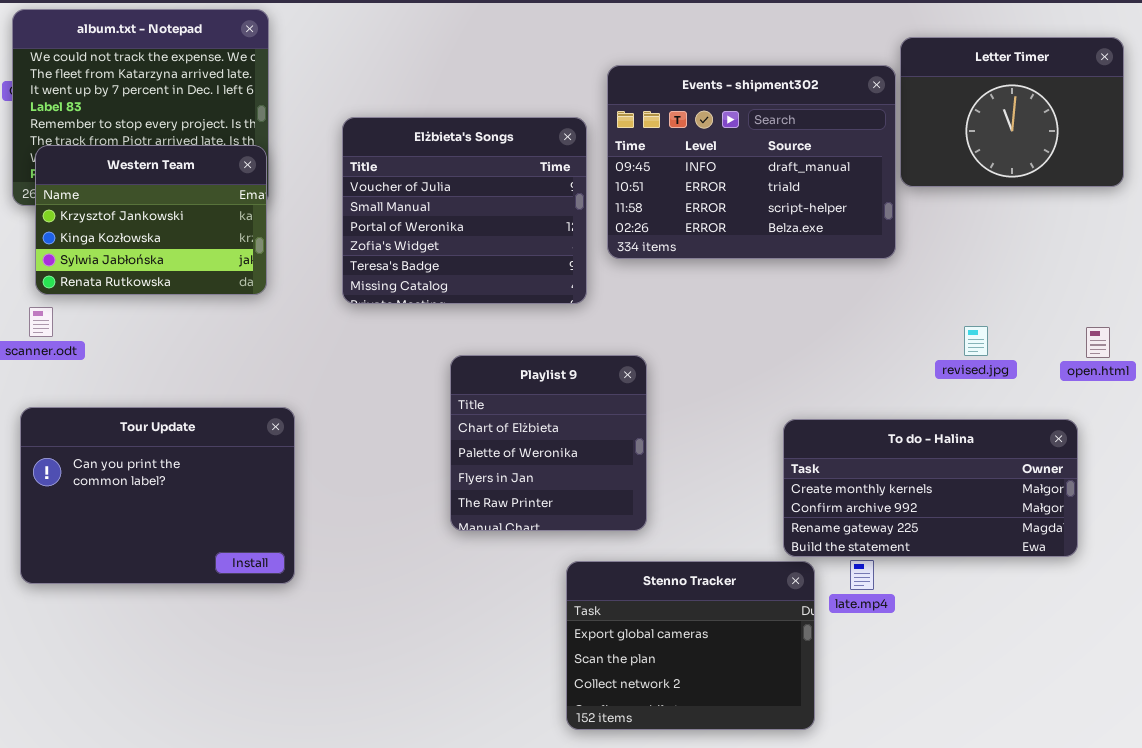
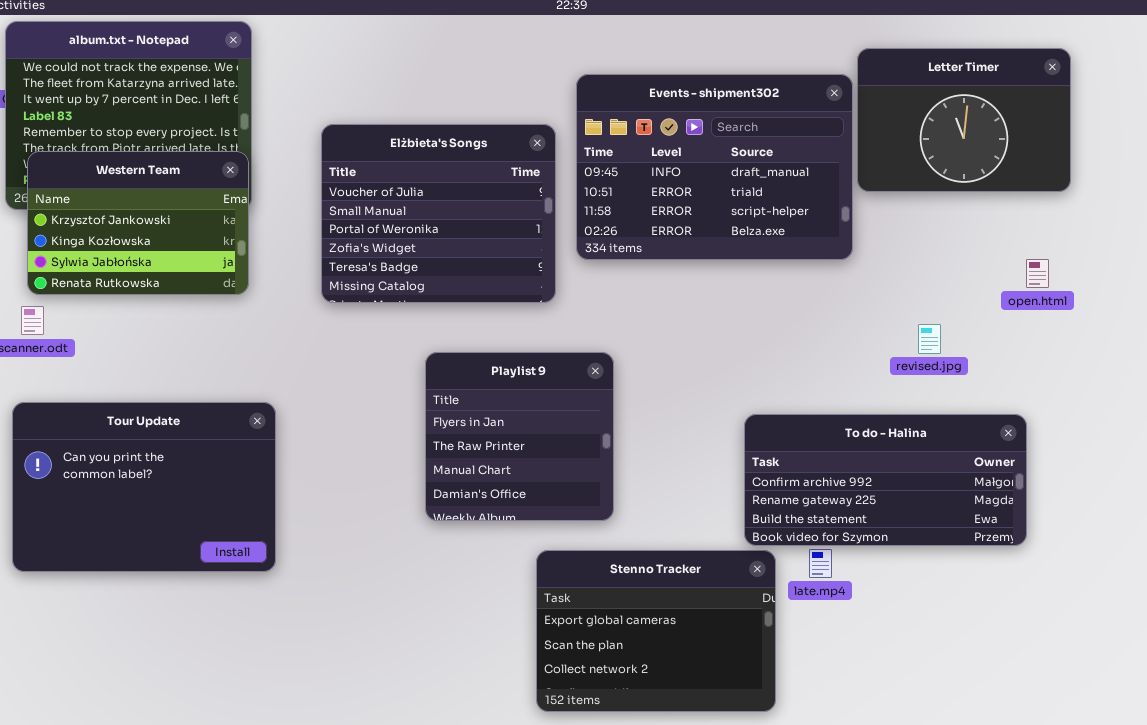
open.html: [1086,327,1110,358] -> [1026,259,1049,288], moved
Playlist 9: [450,355,647,531] -> [425,352,614,521], scrolled down 2 rows
To do - Halina: [783,419,1078,557] -> [744,414,1027,546], scrolled down 1 row

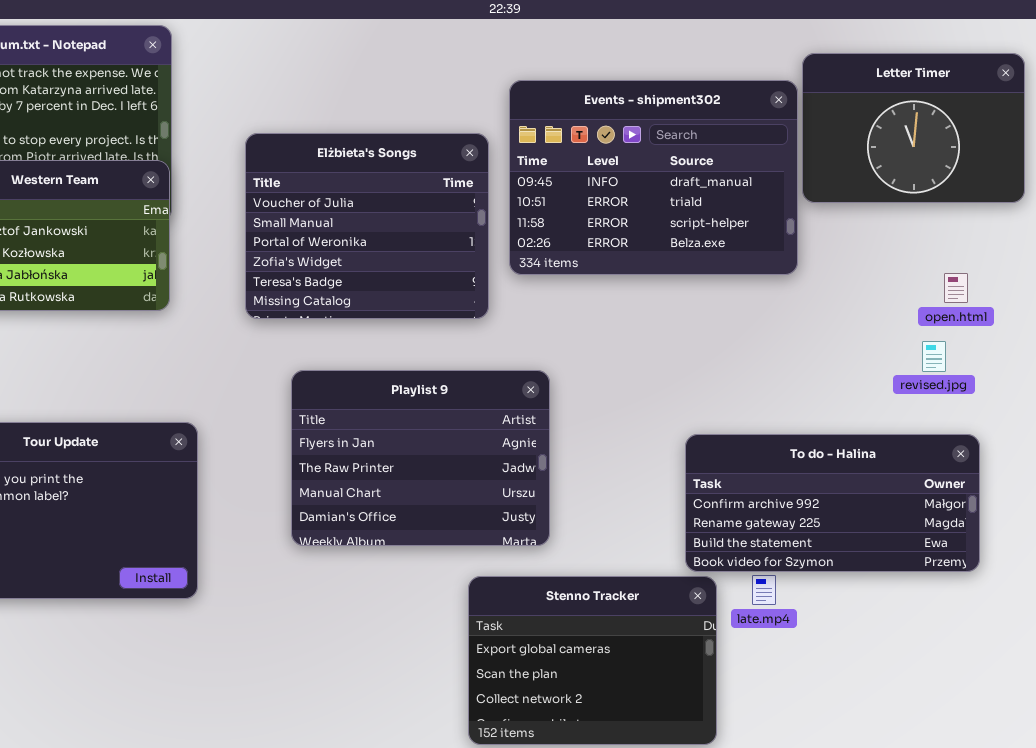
open.html: [1026,259,1049,288] -> [944,273,968,303], moved
revised.jpg: [918,324,941,354] -> [922,341,946,372], moved
Playlist 9: [425,352,614,521] -> [291,370,550,546], resized

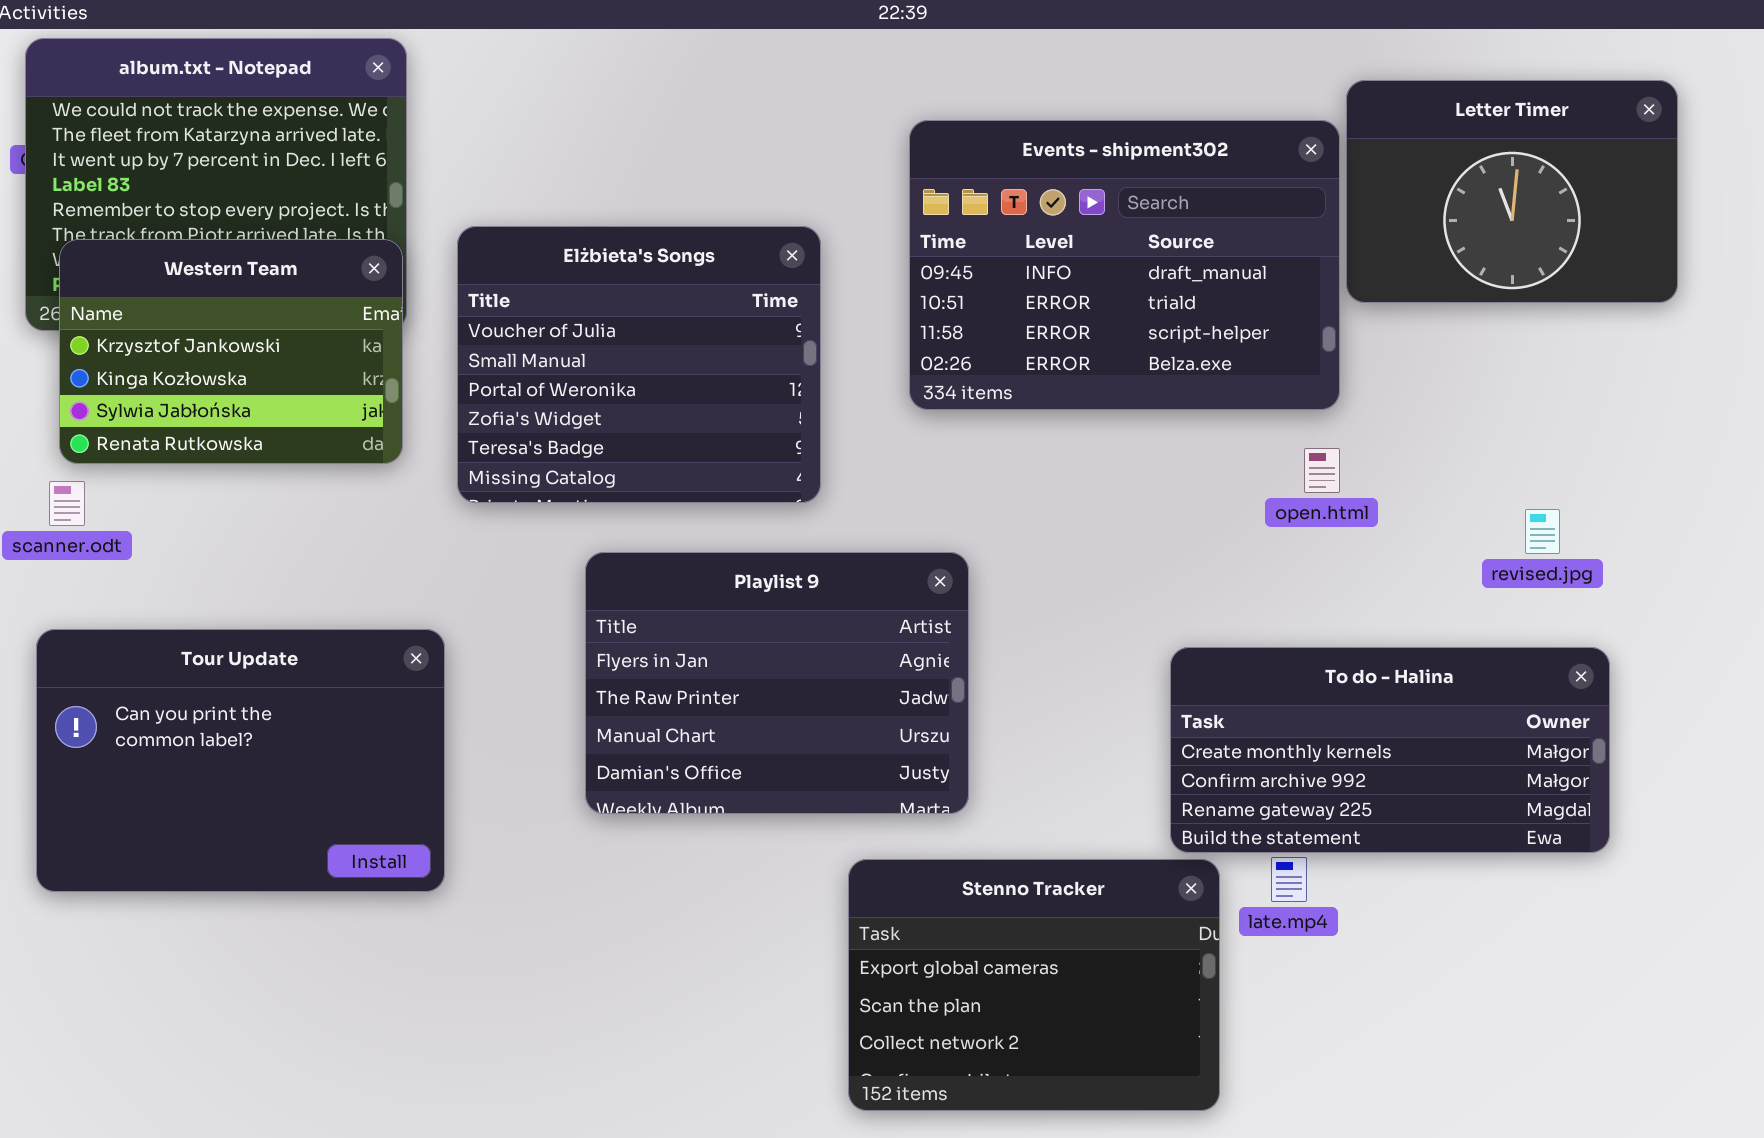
Elżbieta's Songs: [245,133,489,319] -> [457,226,821,503], moved
open.html: [944,273,968,303] -> [1304,448,1340,493], moved
To do - Halina: [685,434,980,572] -> [1170,647,1610,853], scrolled up 1 row

